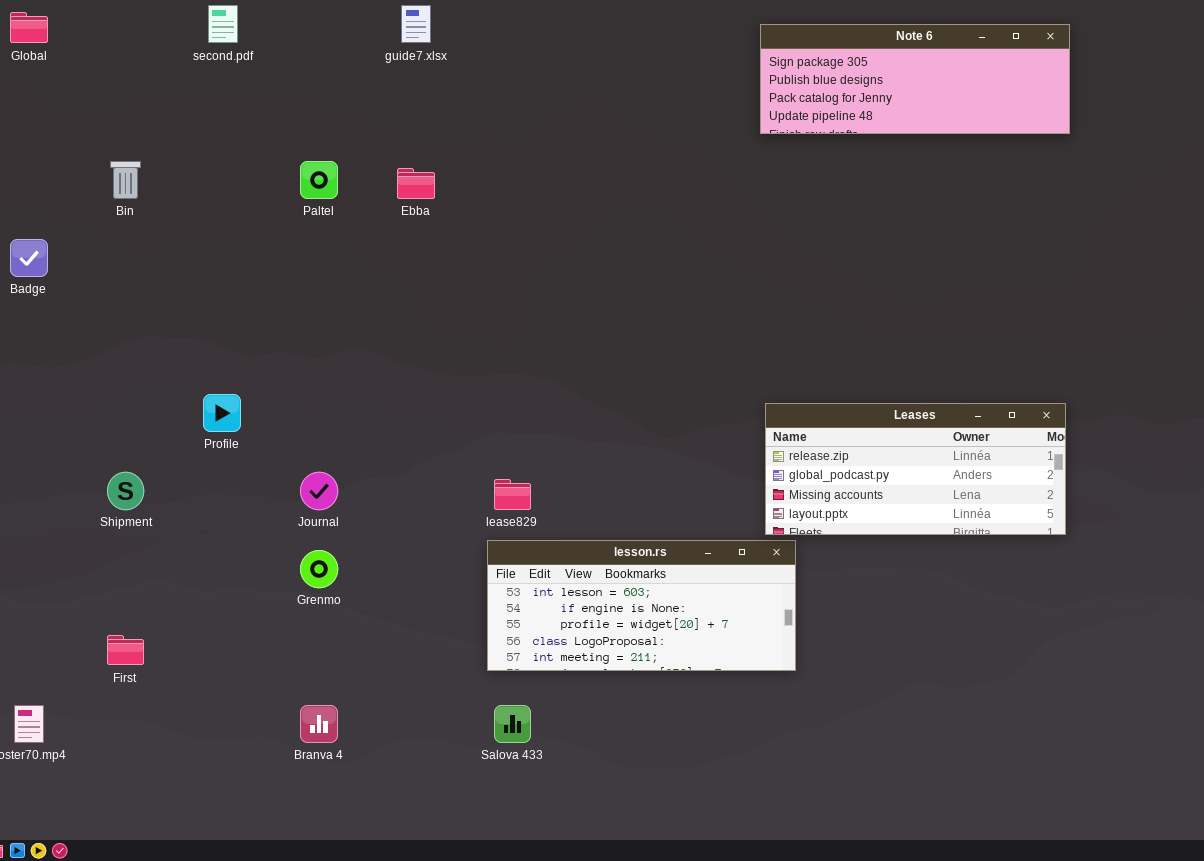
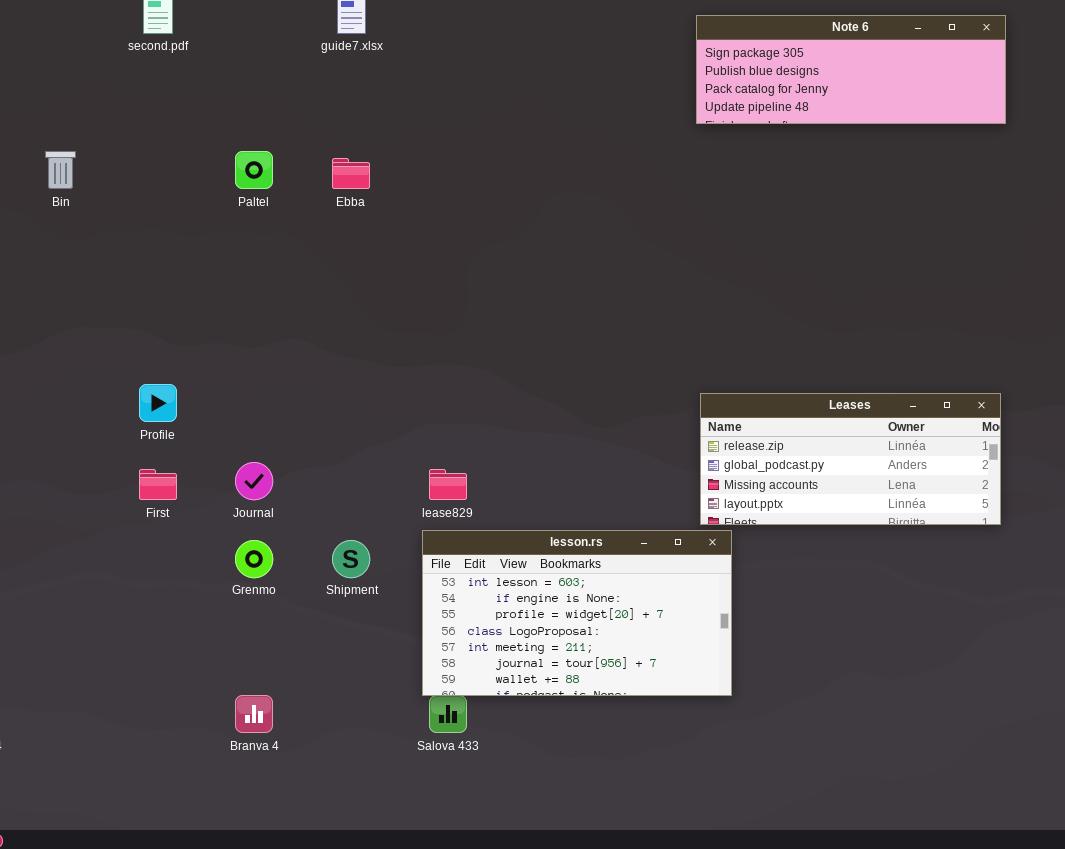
Shipment: [107,472,144,510] -> [332,540,370,578], moved
lesson.rs: [487,540,796,671] -> [422,530,732,696], resized
First: [107,635,144,665] -> [139,469,177,500], moved

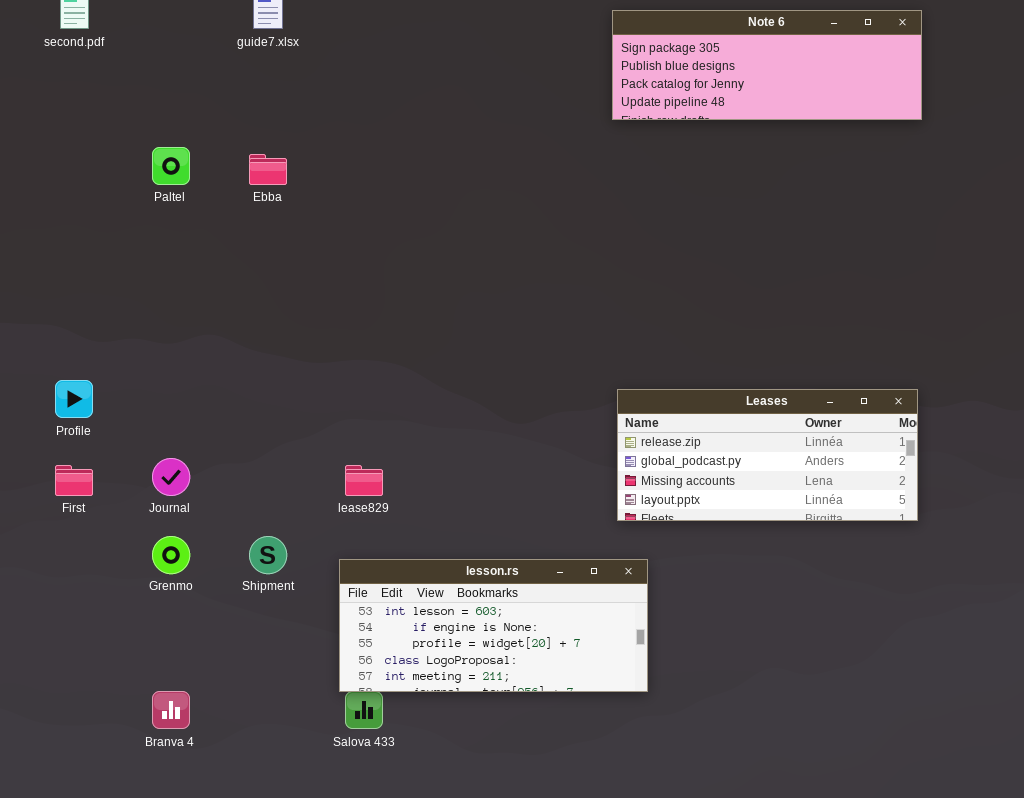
lesson.rs: [422,530,732,696] -> [339,559,648,692], resized

